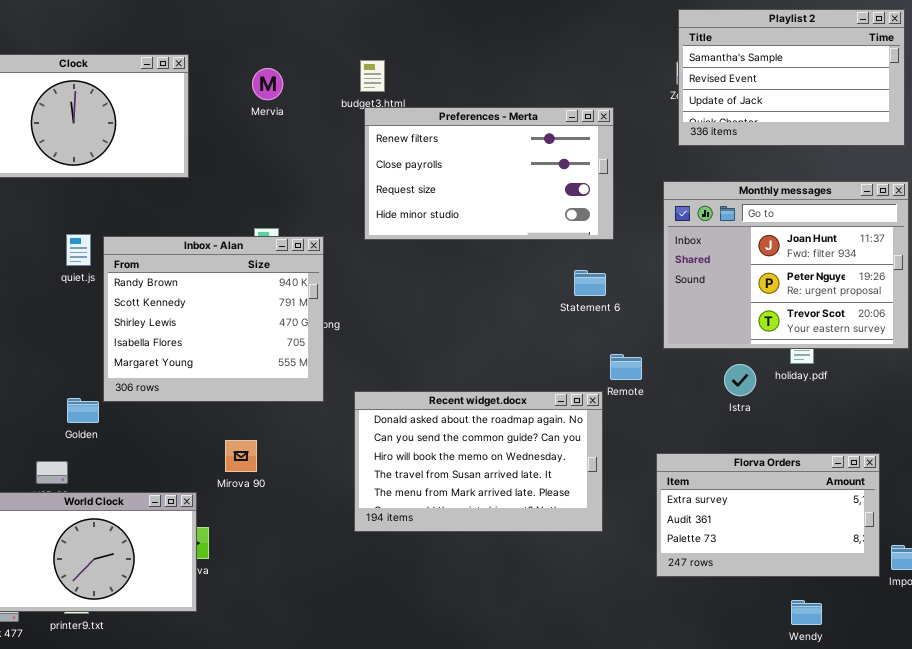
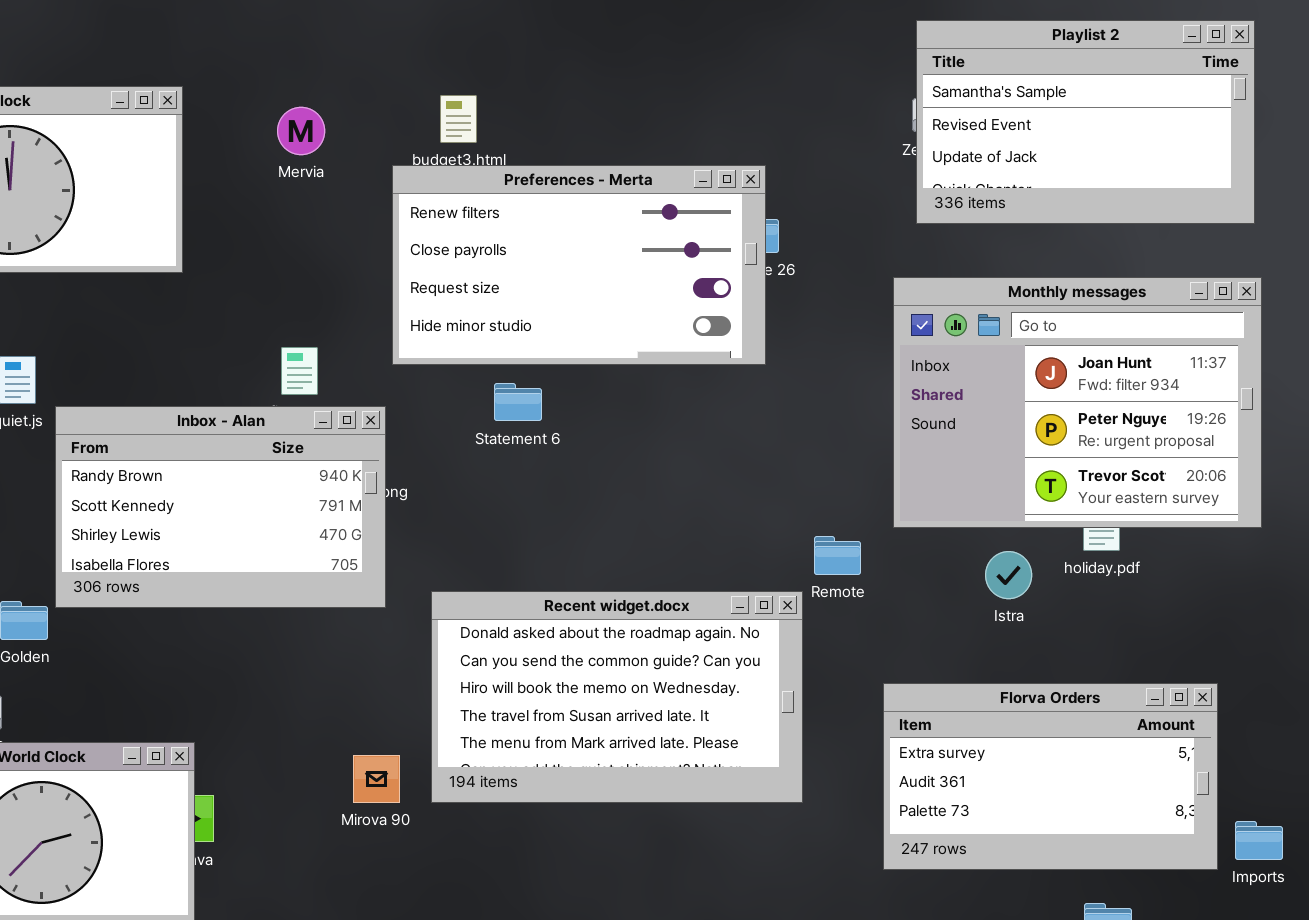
Preferences - Merta: [364,107,614,240] -> [392,165,766,365], moved
Inbox - Alan: [103,236,324,402] -> [55,406,386,608], resized
Statement 6: [574,270,606,296] -> [494,383,542,421], moved
Mirova 90: [225,440,257,472] -> [353,755,400,803], moved

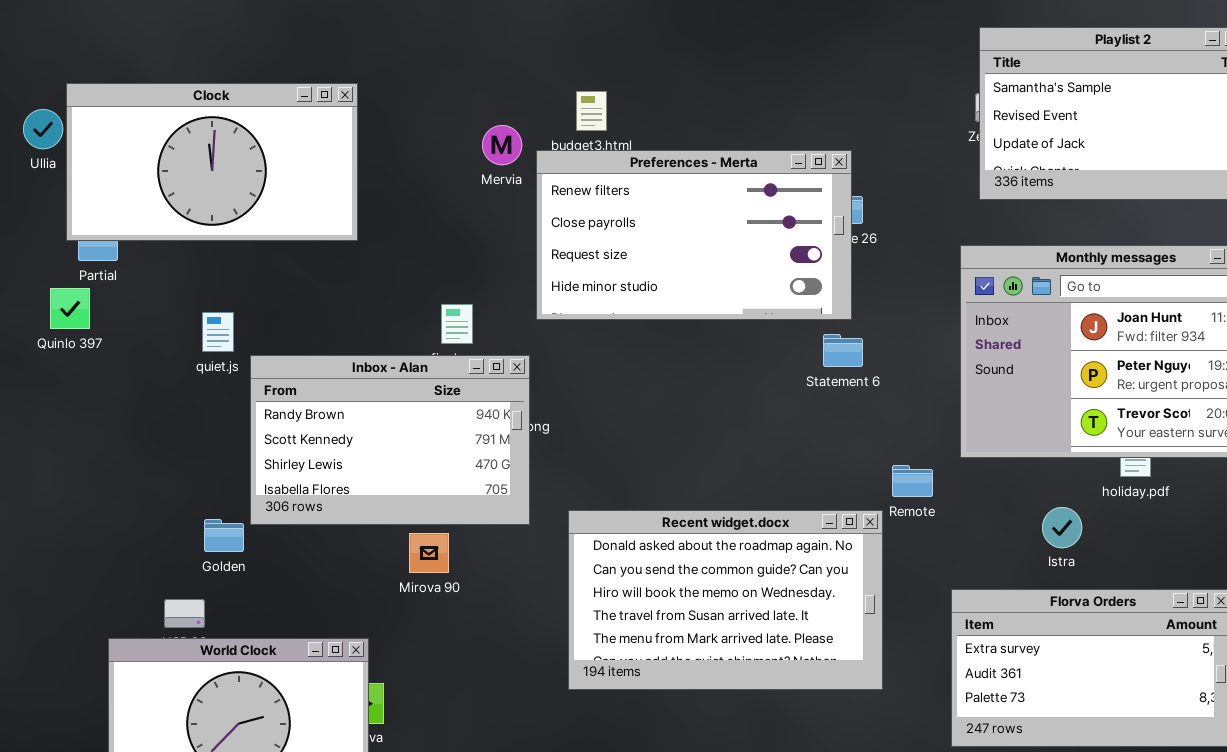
Mervia: [277,107,325,155] -> [482,125,522,165], moved
Statement 6: [494,383,542,421] -> [823,334,863,367], moved
Istra: [985,551,1032,599] -> [1042,507,1082,548], moved
Mirova 90: [353,755,400,803] -> [409,533,449,573], moved

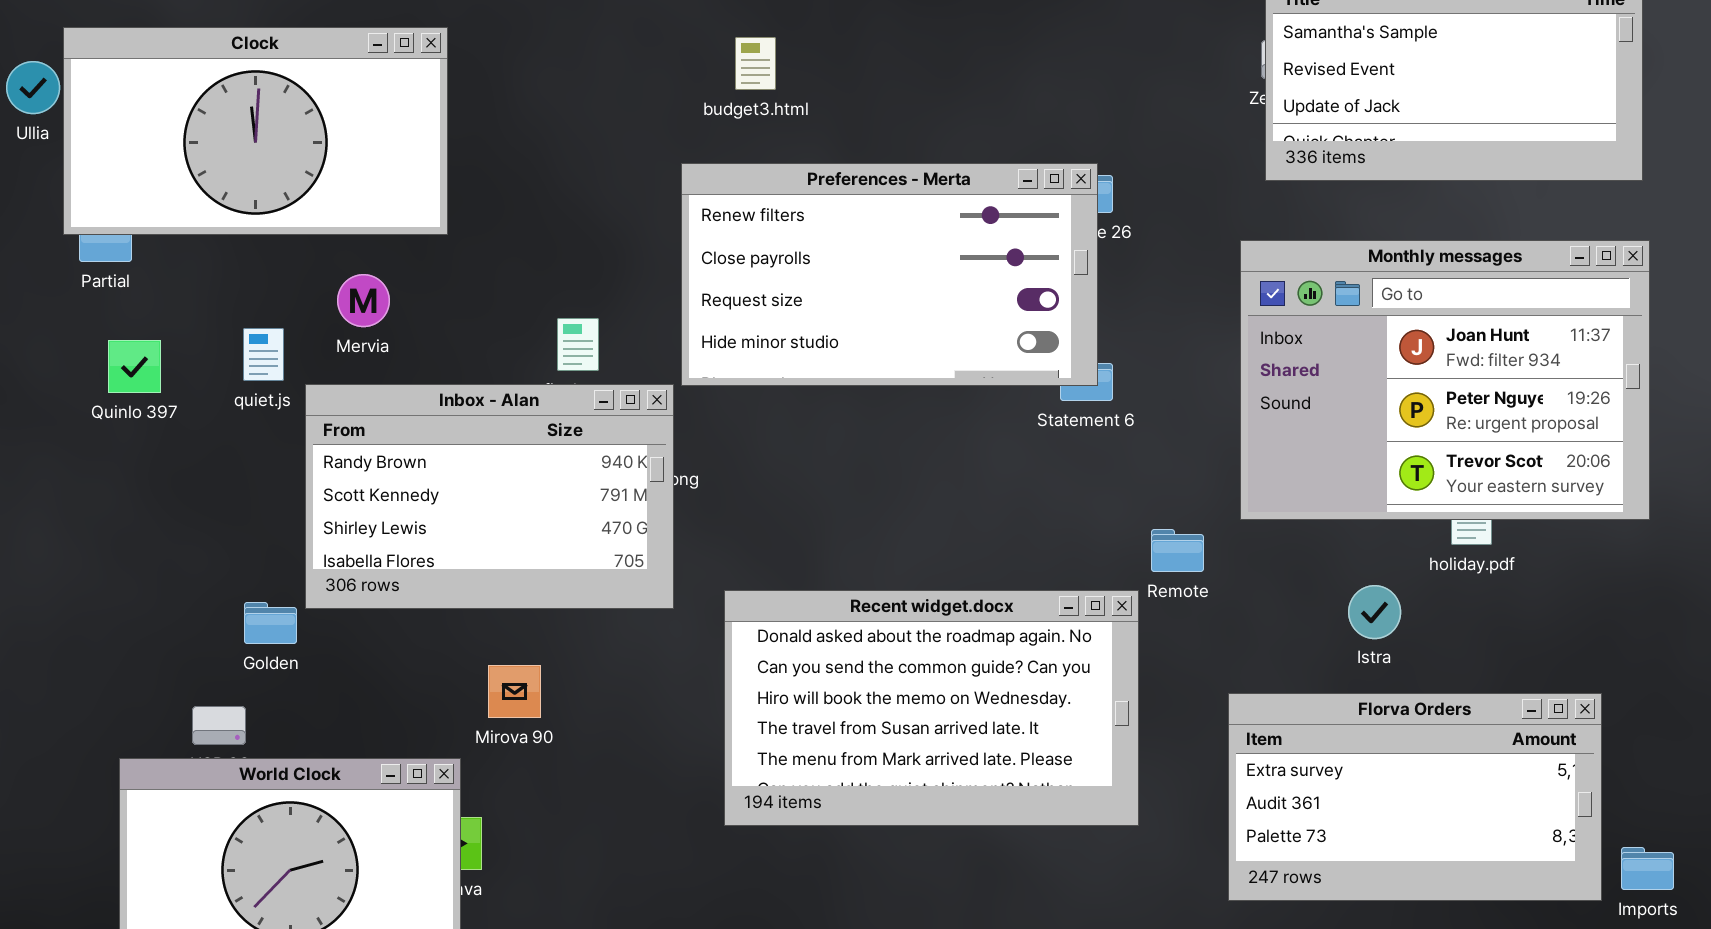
Mervia: [482,125,522,165] -> [337,274,390,327], moved
Preferences - Merta: [536,150,852,320] -> [681,163,1098,386], moved
Quinlo 397: [50,288,90,329] -> [108,340,161,393], moved
Mirova 90: [409,533,449,573] -> [488,665,541,718], moved

